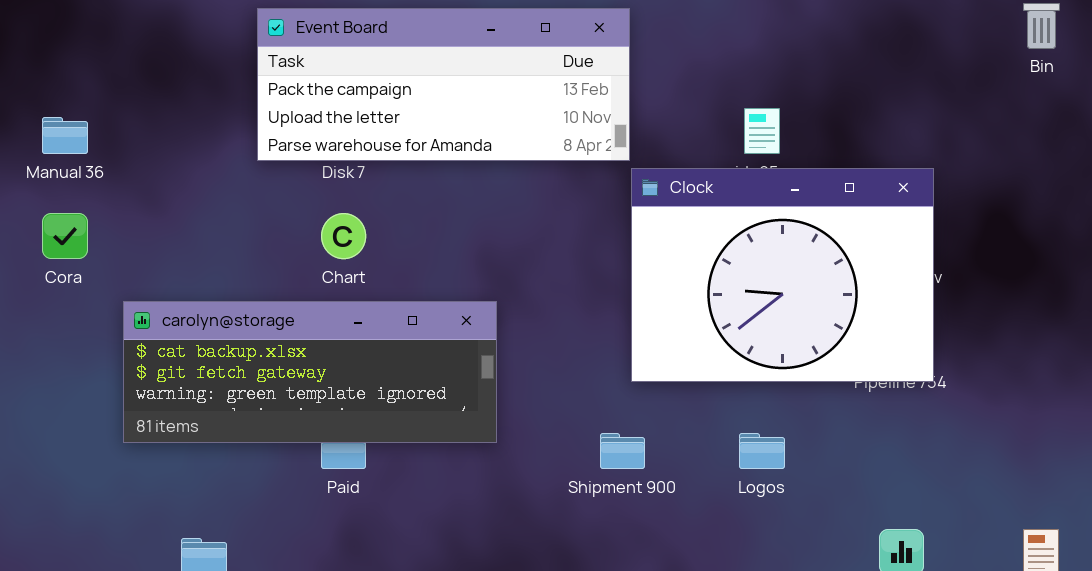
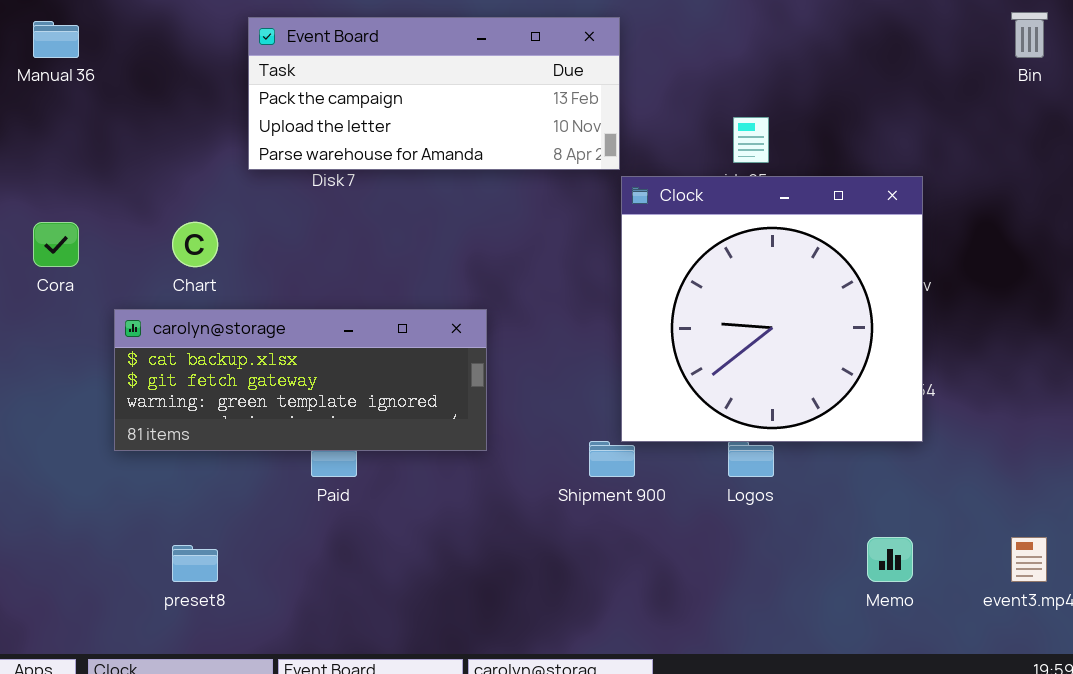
Manual 36: [42,117,88,154] -> [33,21,79,58], moved
Clock: [631,168,934,382] -> [621,176,923,442], resized
Chart: [321,213,366,259] -> [172,222,218,267], moved

